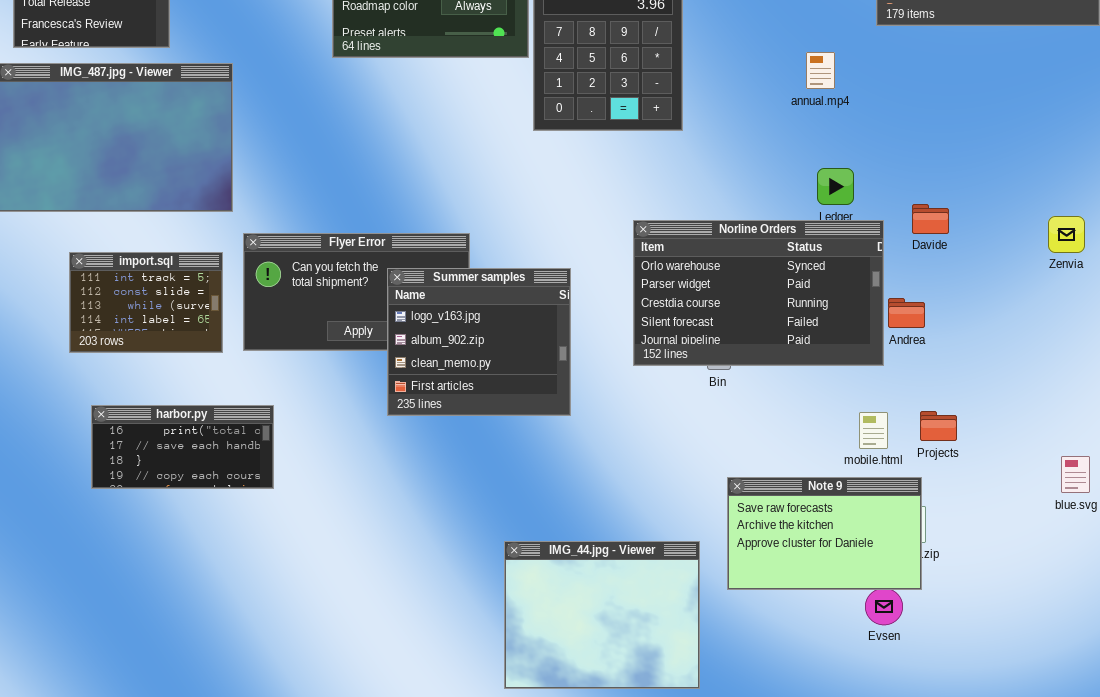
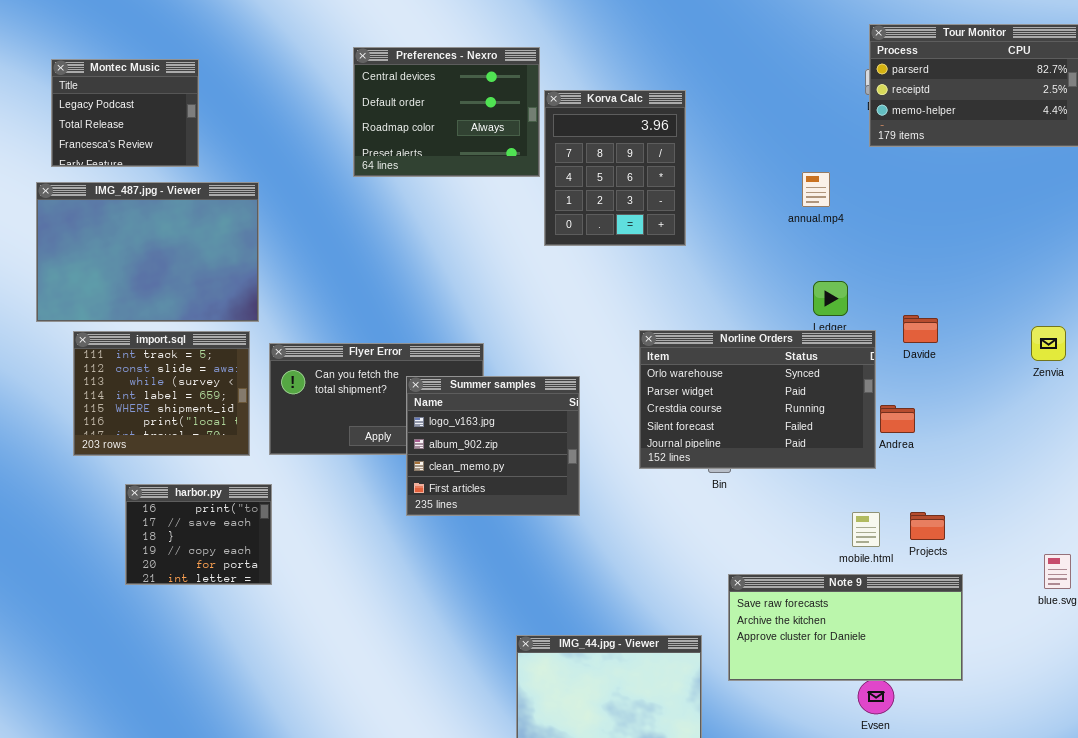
import.sql: [69,252,223,353] -> [73,331,250,456], resized
harbor.py: [91,405,274,489] -> [125,484,272,585], resized
Note 9: [727,477,922,590] -> [728,574,963,681], resized

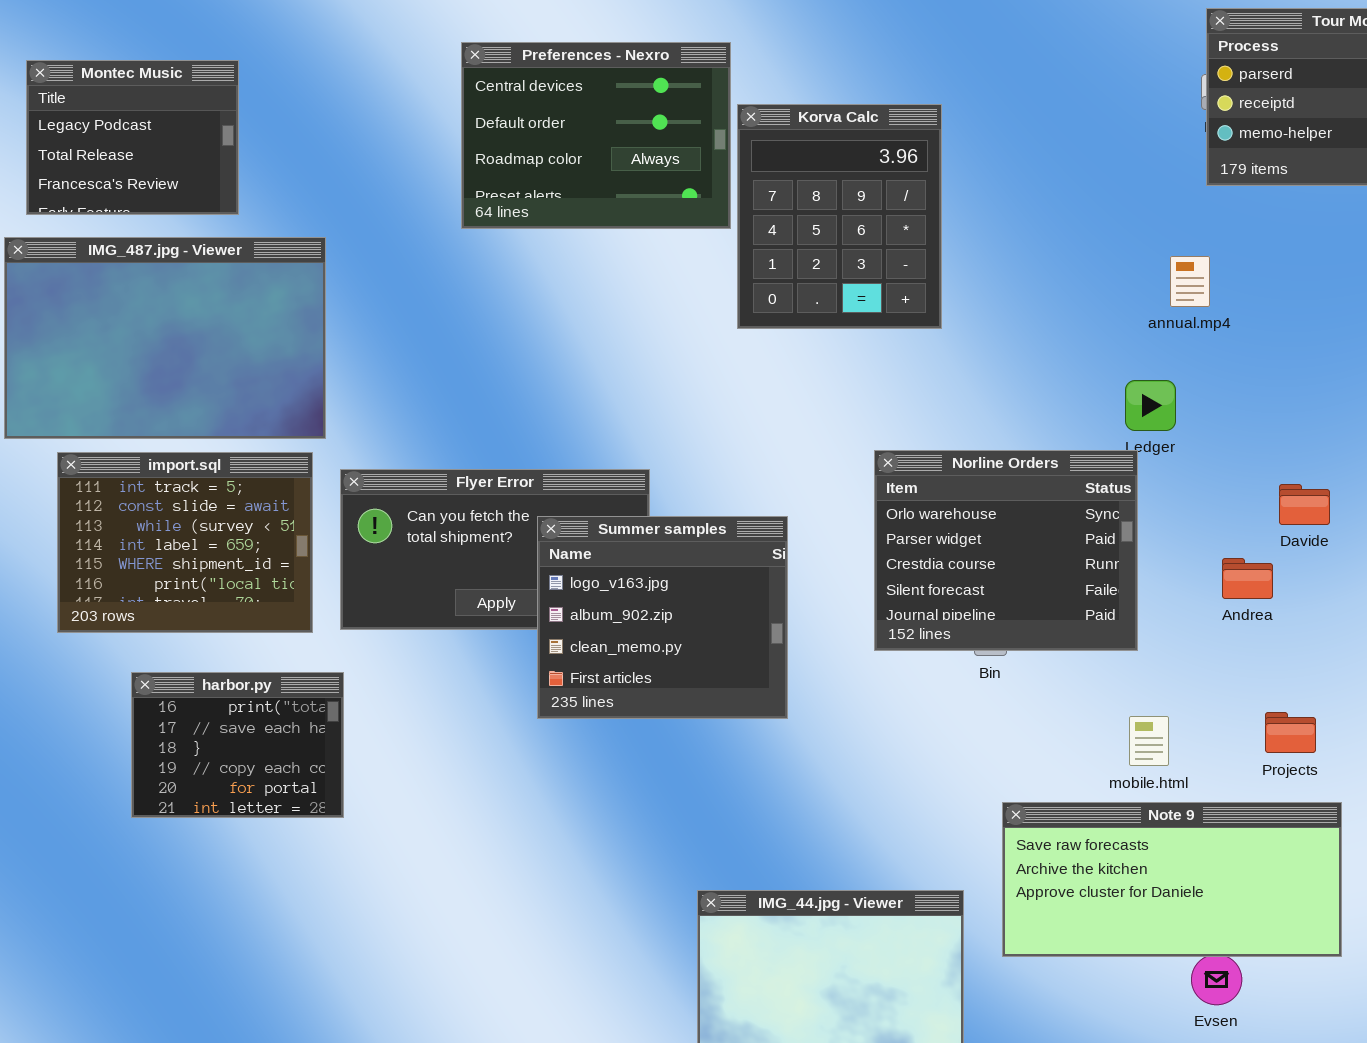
annual.mp4: [802,172,830,207] -> [1170,256,1210,307], moved
Davide: [903,315,938,343] -> [1279,484,1330,525], moved
Norline Orders: [639,330,876,469] -> [874,450,1138,651], resized
mobile.html: [852,512,880,547] -> [1129,716,1169,766], moved

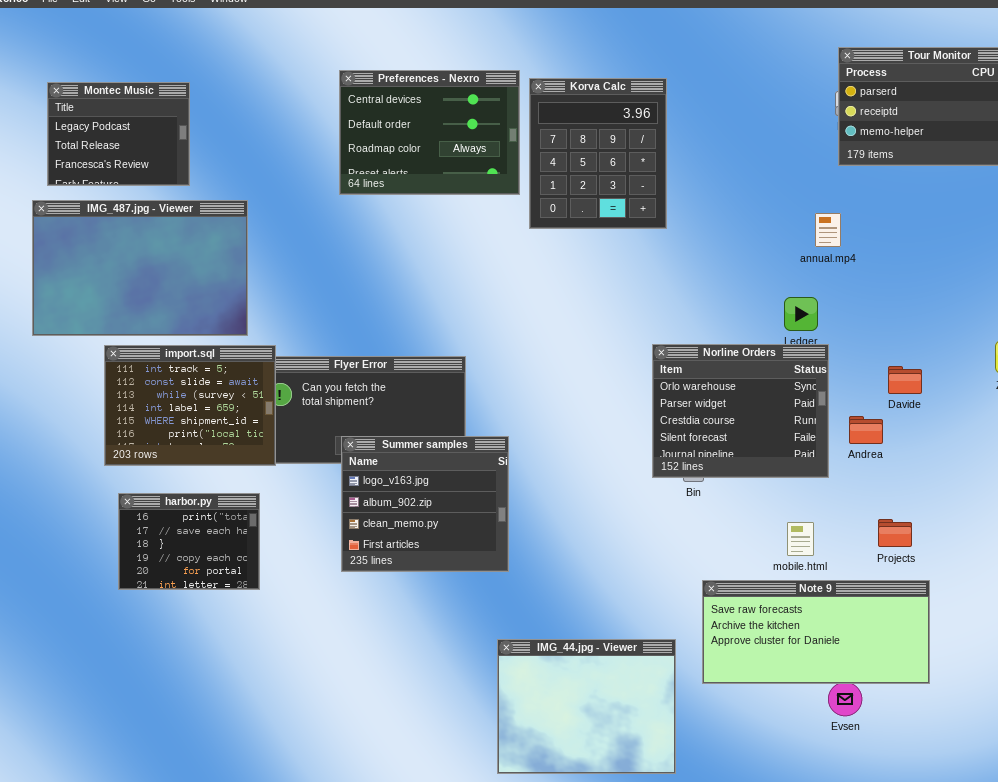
Korva Calc: [737,104,942,329] -> [529,78,667,229], moved
Norline Orders: [874,450,1138,651] -> [652,344,829,478], moved
import.sql: [57,452,313,633] -> [104,345,276,466], moved
Summer samples: [537,516,788,719] -> [341,436,509,572], moved

